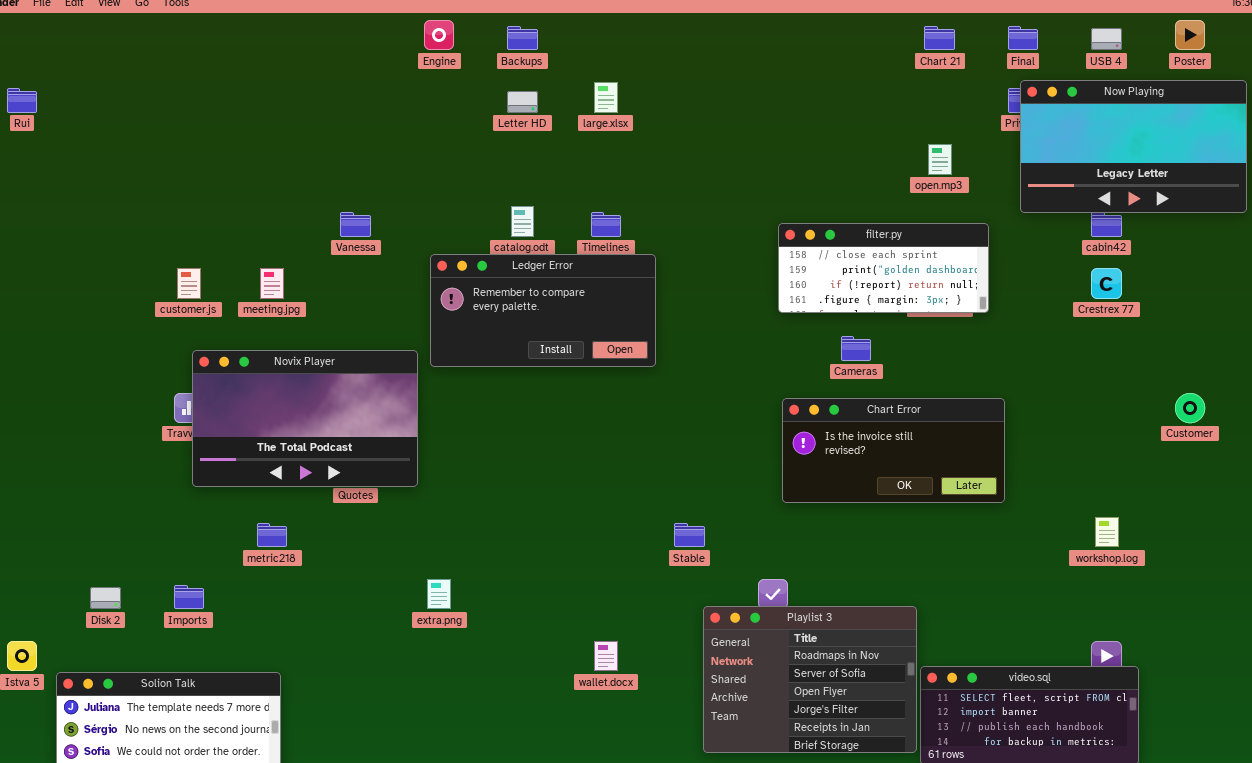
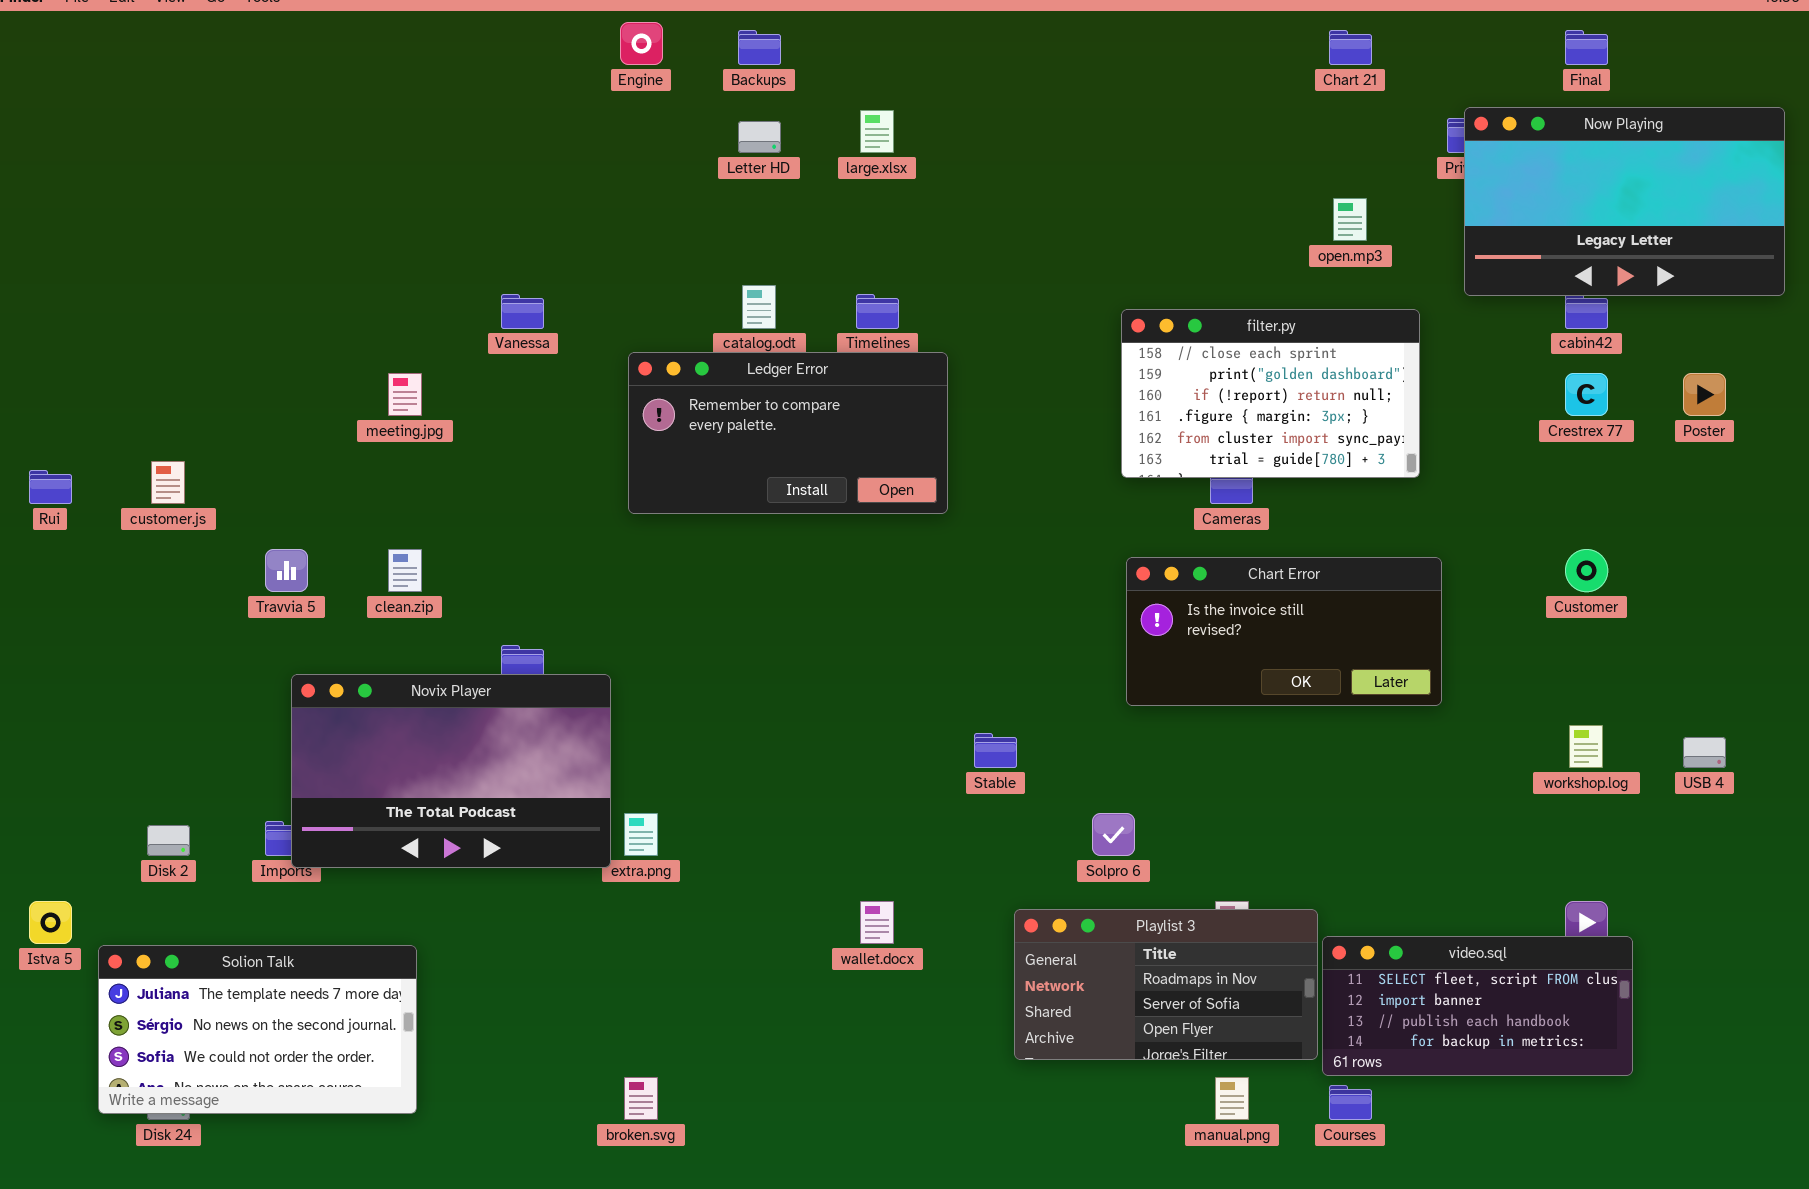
Poster: [1175,20,1205,50] -> [1683,373,1726,416], moved
Final: [1008,26,1038,50] -> [1565,30,1608,65], moved
USB 4: [1091,28,1122,50] -> [1683,737,1726,768], moved
Rui: [7,88,37,113] -> [29,470,72,504], moved
filter.py: [778,223,989,313] -> [1121,309,1420,478], resized
customer.js: [177,268,201,299] -> [151,461,185,504], moved
Novix Player: [192,350,418,487] -> [291,674,611,868], moved
Customer: [1175,393,1205,423] -> [1565,549,1608,592], moved
Playlist 3: [703,606,917,753] -> [1014,909,1318,1060], resized

